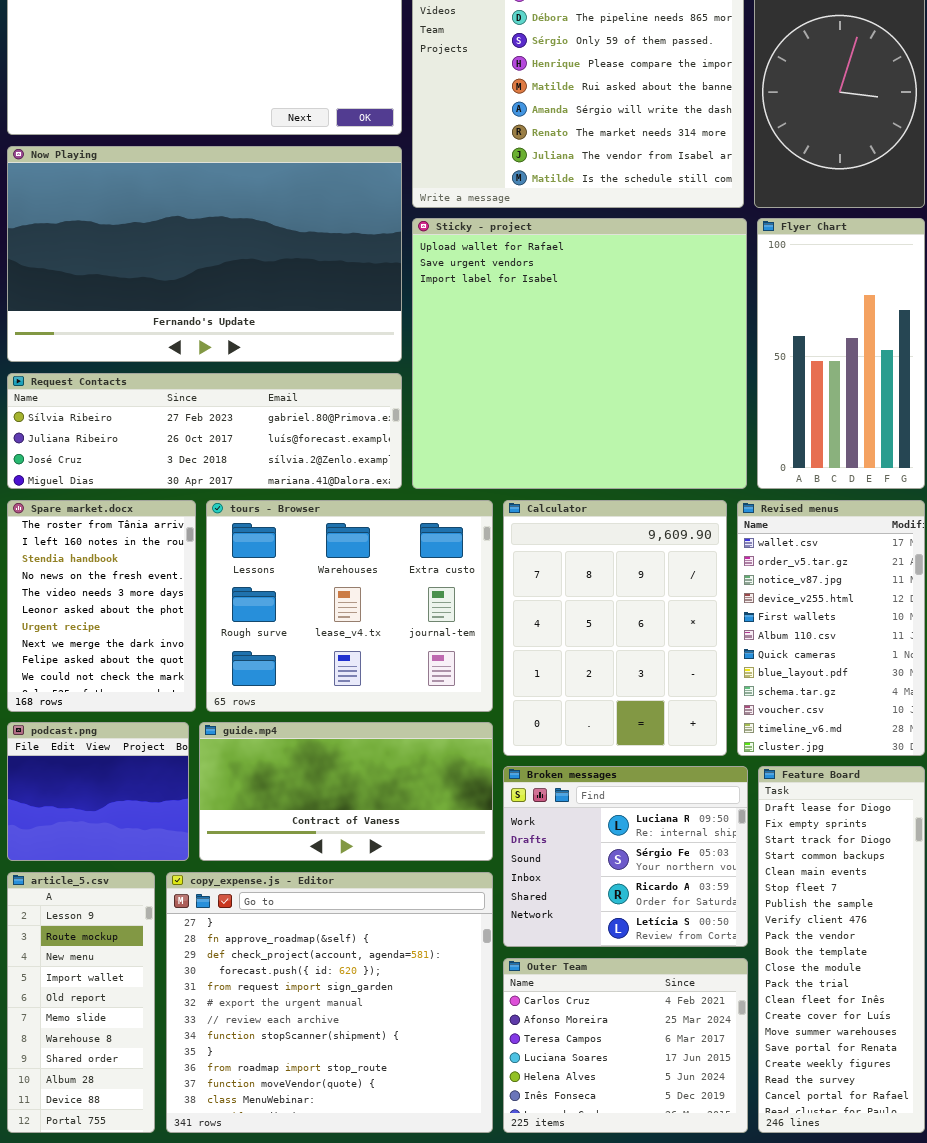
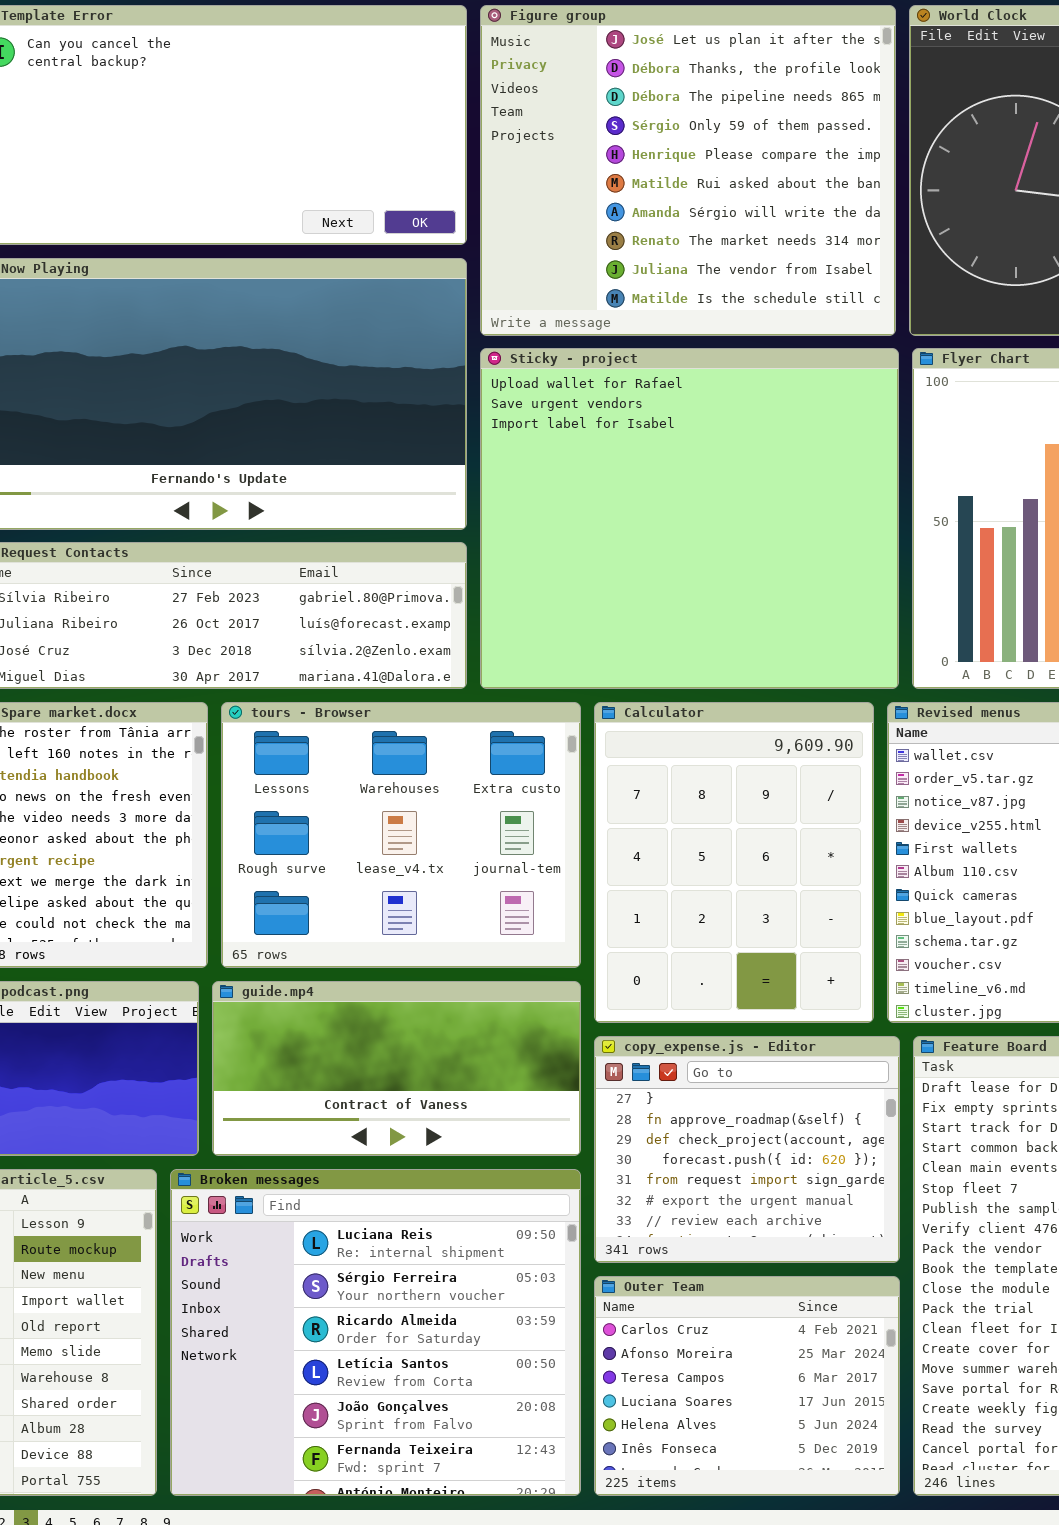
Broken messages: [503,766,748,947] -> [170,1169,581,1496], moved, resized
copy_expense.js - Editor: [166,872,493,1133] -> [594,1036,900,1263], moved, resized

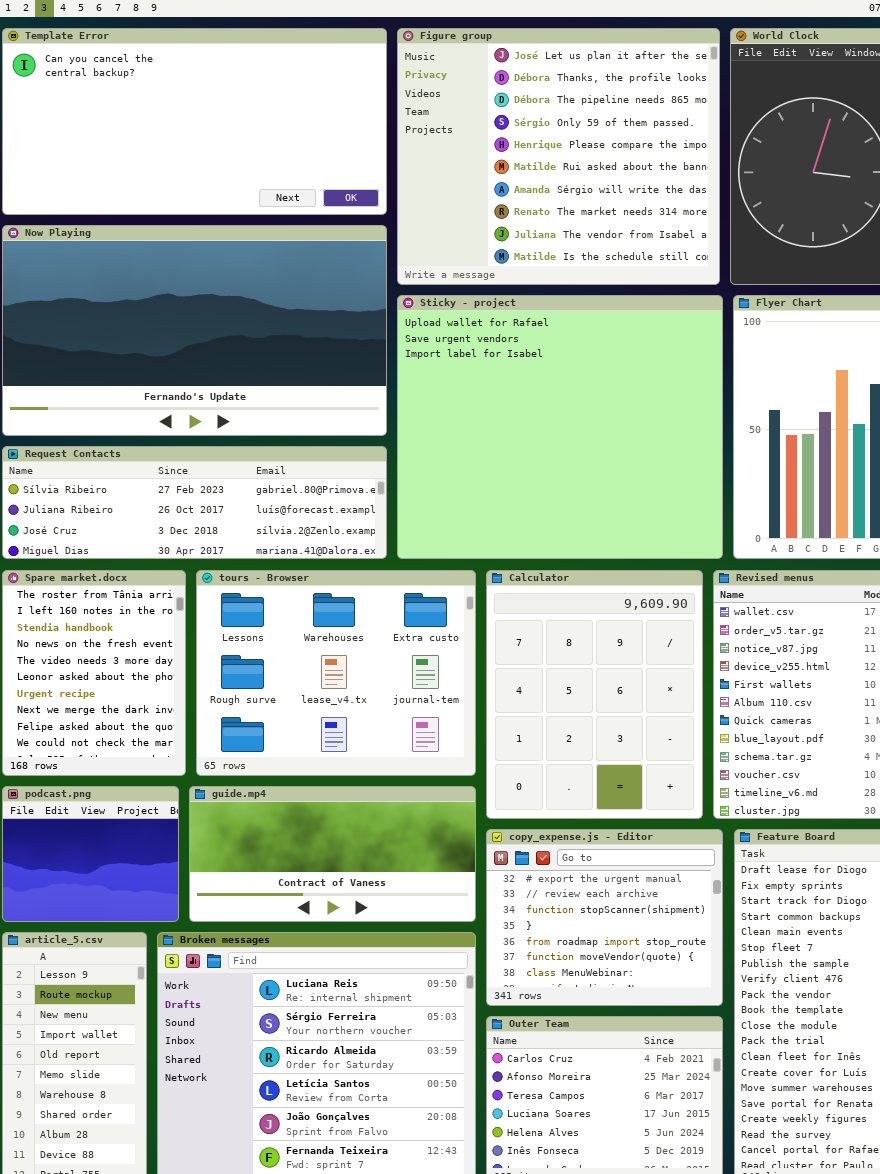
copy_expense.js - Editor: [594,1036,900,1263] -> [486,829,723,1006], scrolled down 5 rows

